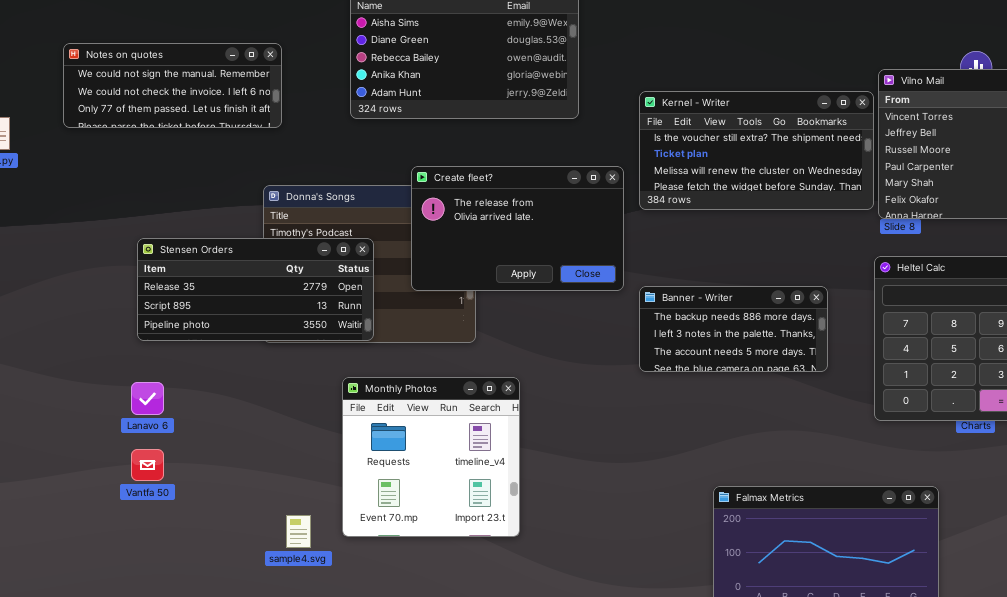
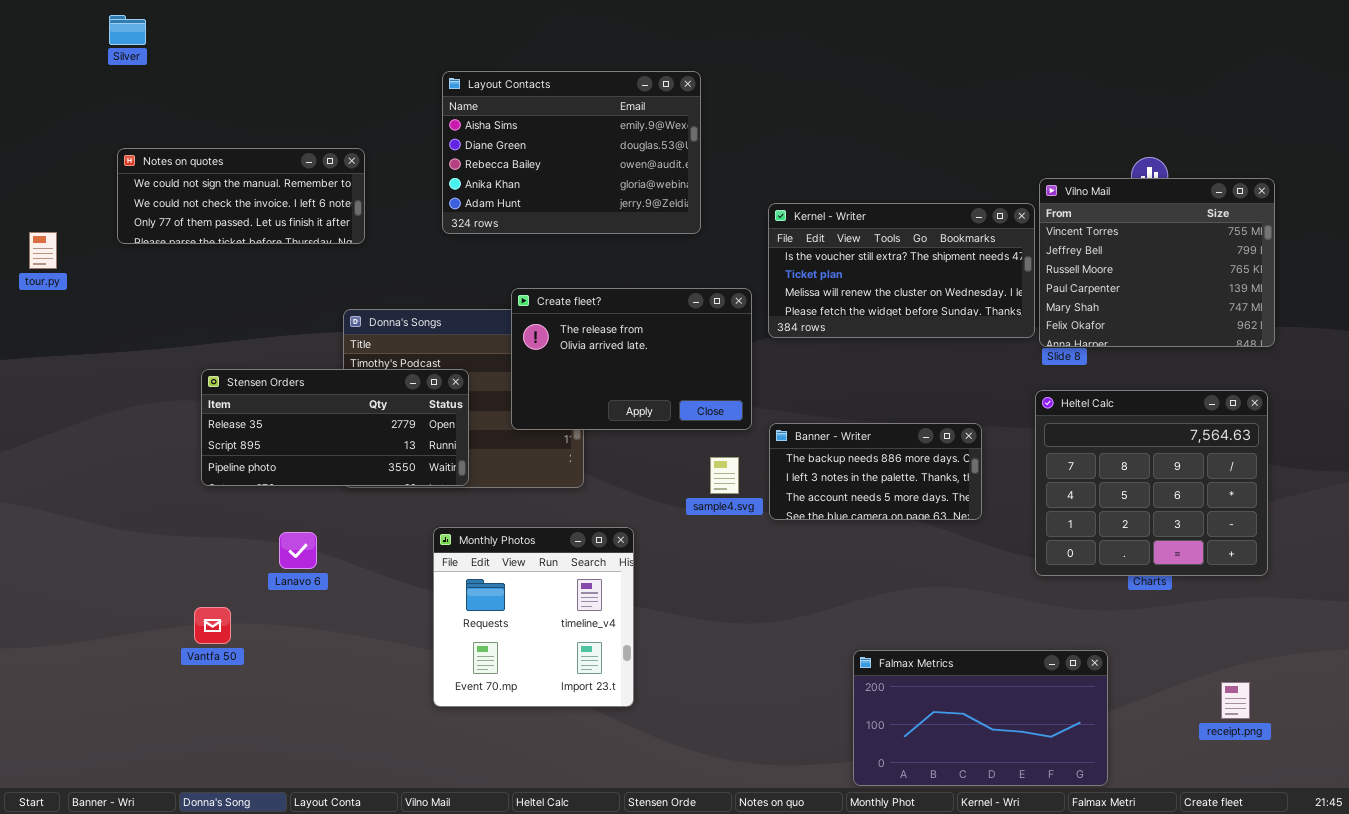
Lanavo 6: [131,382,164,415] -> [279,532,317,569], moved
sample4.svg: [286,515,311,548] -> [710,457,739,494], moved

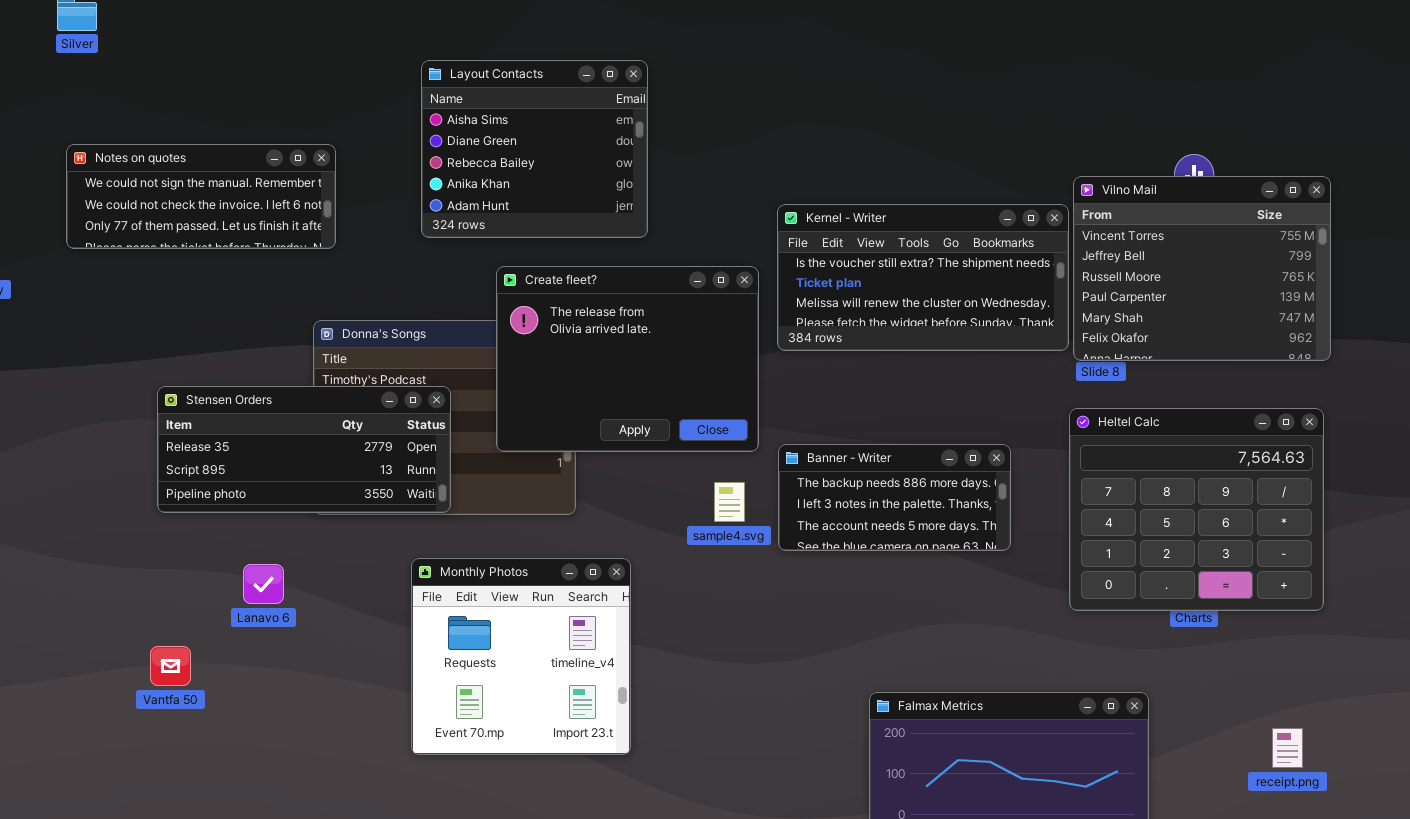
Layout Contacts: [442,71,701,234] -> [421,60,648,238], resized
Create fleet?: [511,288,752,430] -> [496,266,759,452], resized

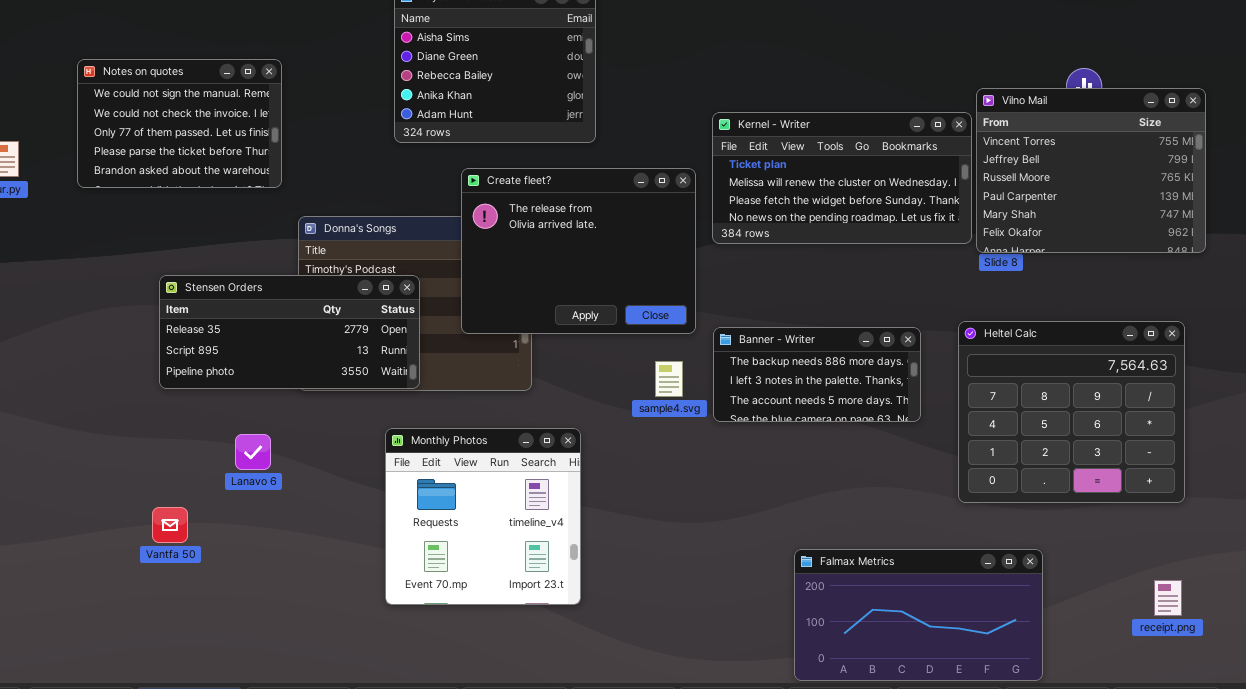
Notes on quotes: [66,144,336,249] -> [77,59,282,188], resized
Kernel - Writer: [777,204,1069,351] -> [712,112,972,244], scrolled down 1 row
Heltel Calc: [1069,408,1324,611] -> [958,321,1185,503], moved

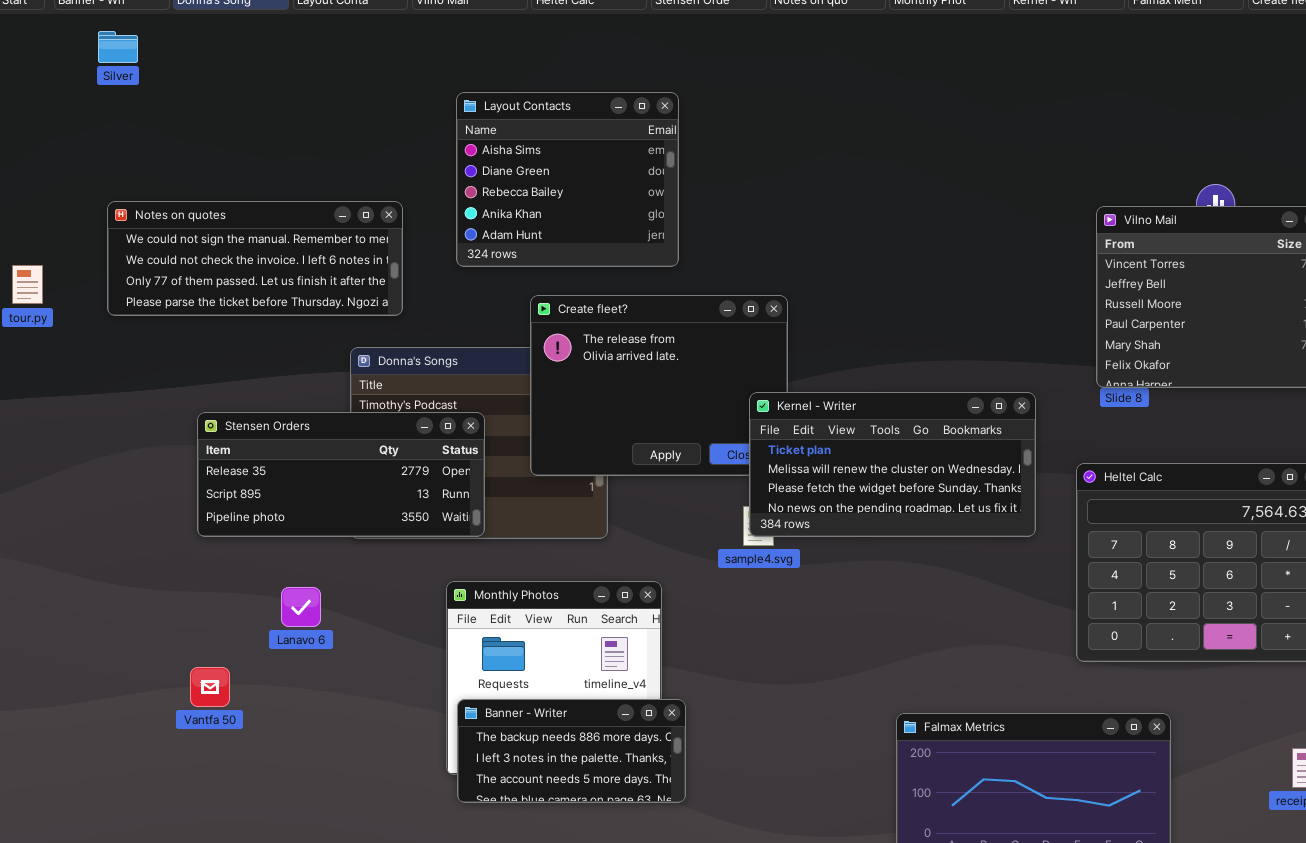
Notes on quotes: [77,59,282,188] -> [107,201,403,316], resized
Kernel - Writer: [712,112,972,244] -> [749,392,1036,537], moved
Banner - Writer: [713,327,921,422] -> [457,699,686,803], moved

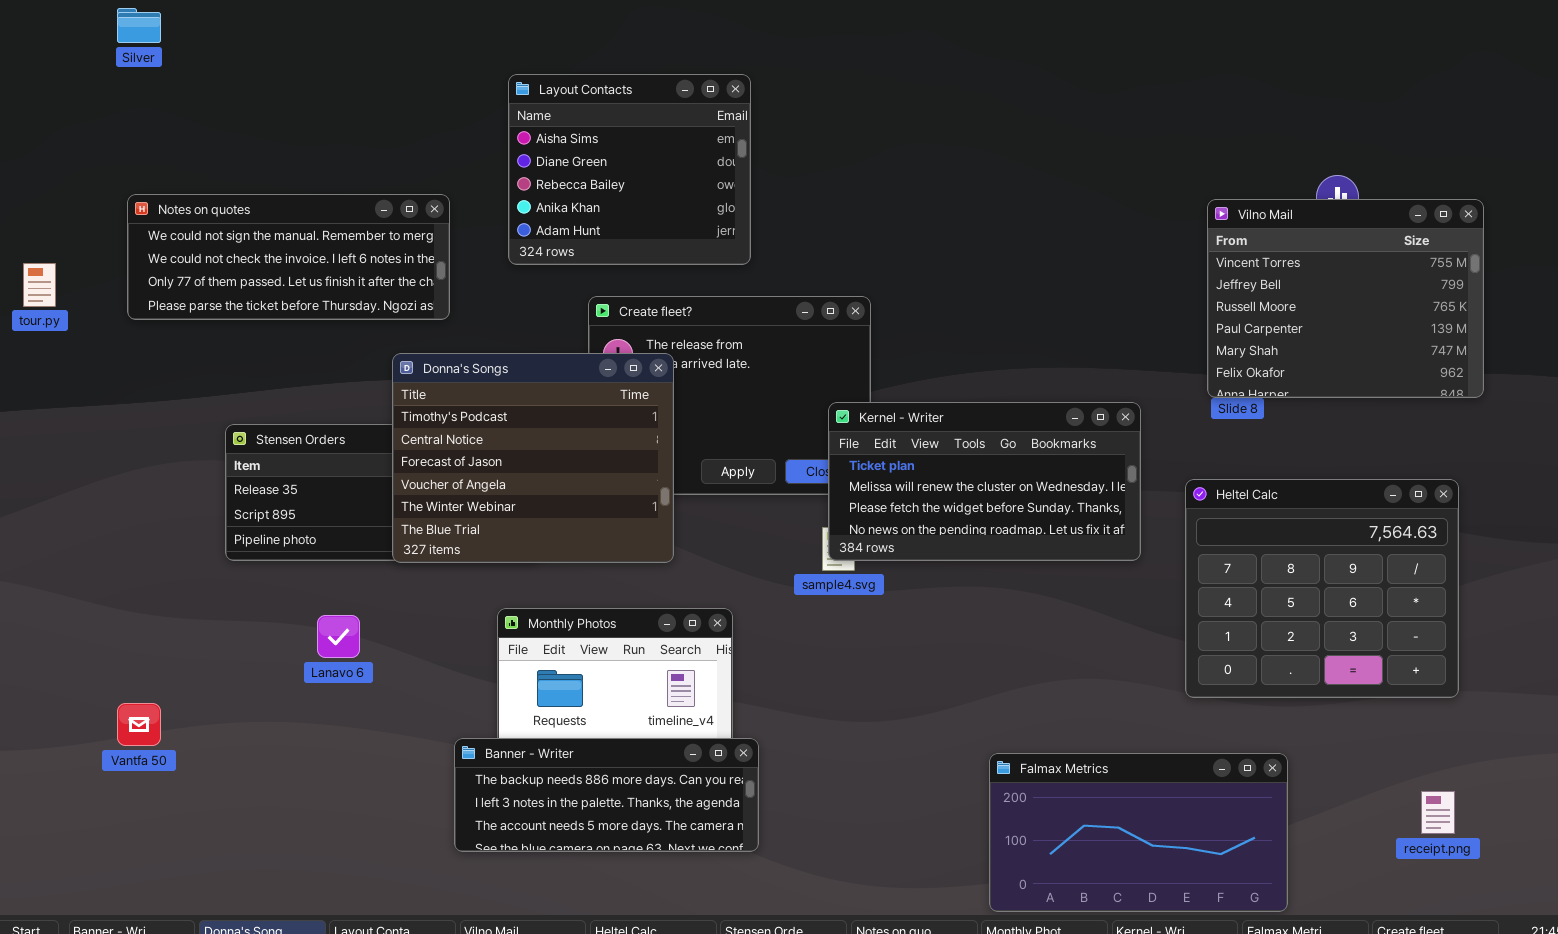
Donna's Songs: [350,347,608,539] -> [392,353,674,563], raised
Vantfa 50: [190,667,230,707] -> [117,703,161,746], moved
Banner - Writer: [457,699,686,803] -> [454,738,759,852], resized

